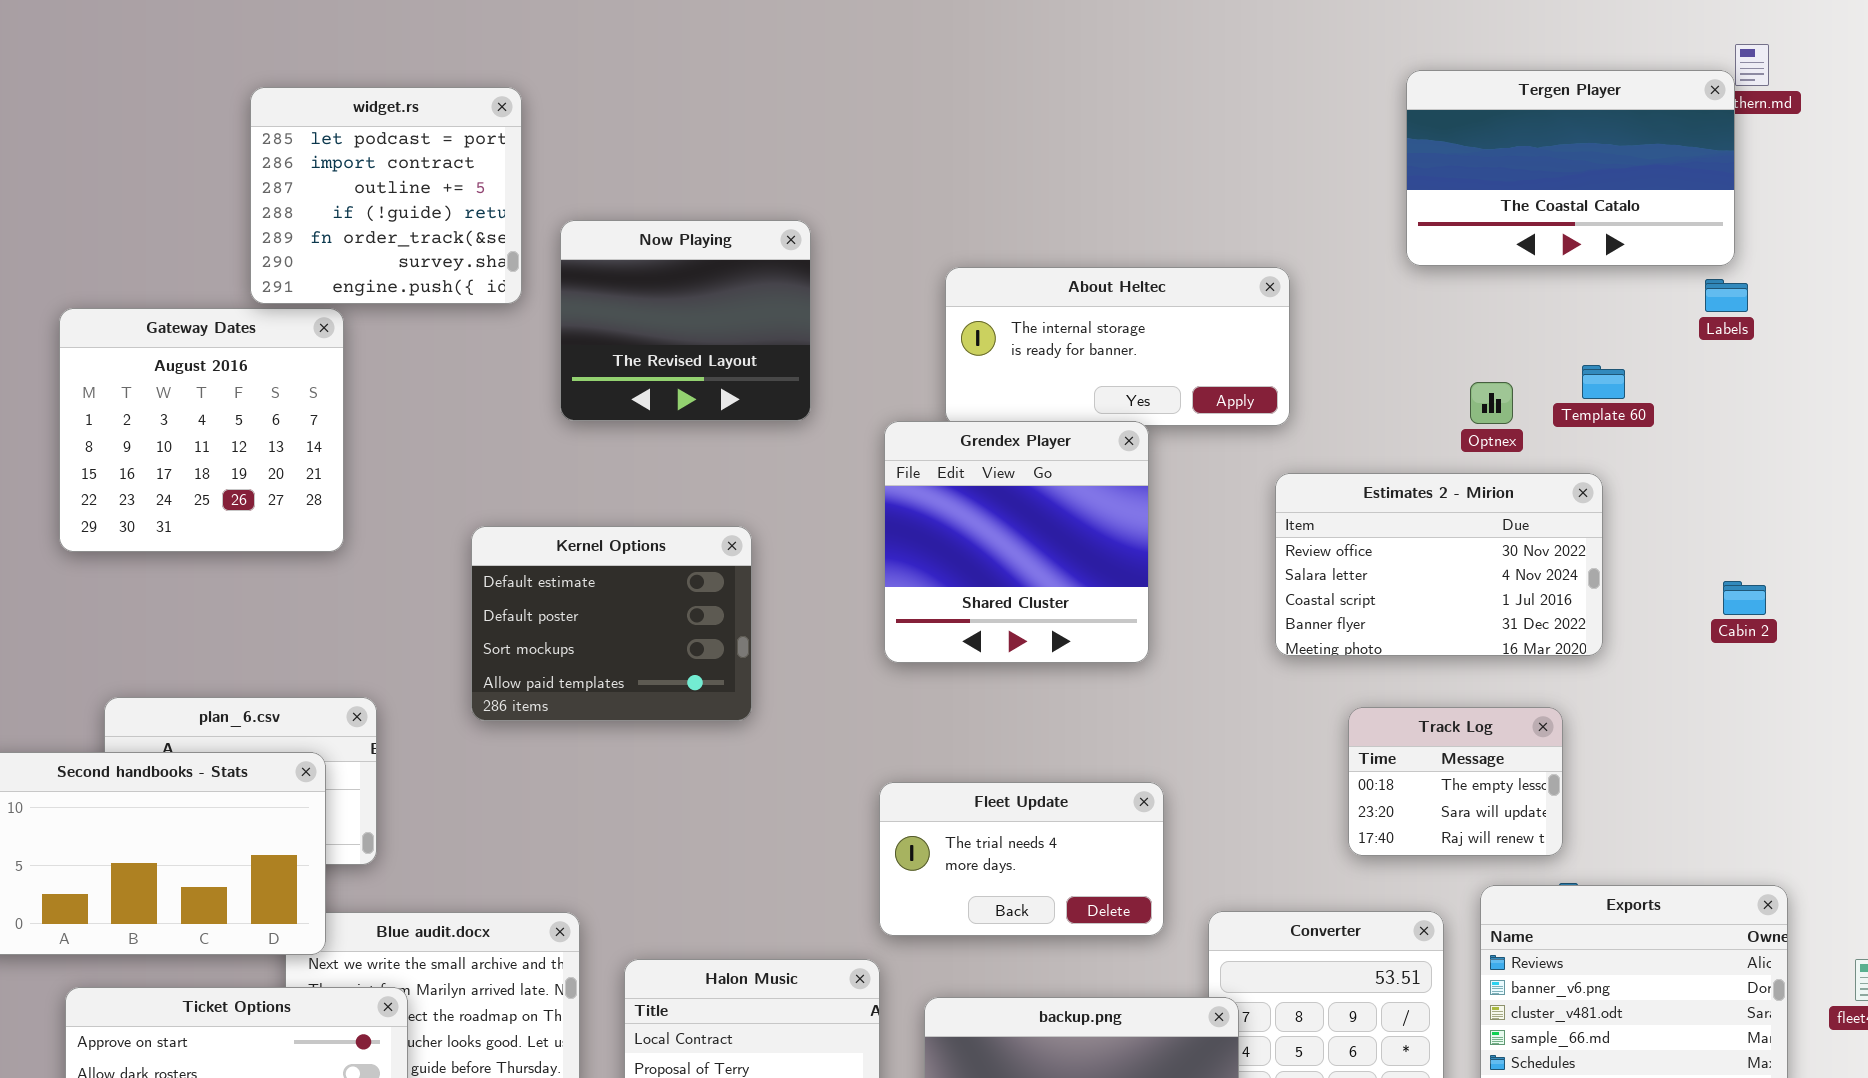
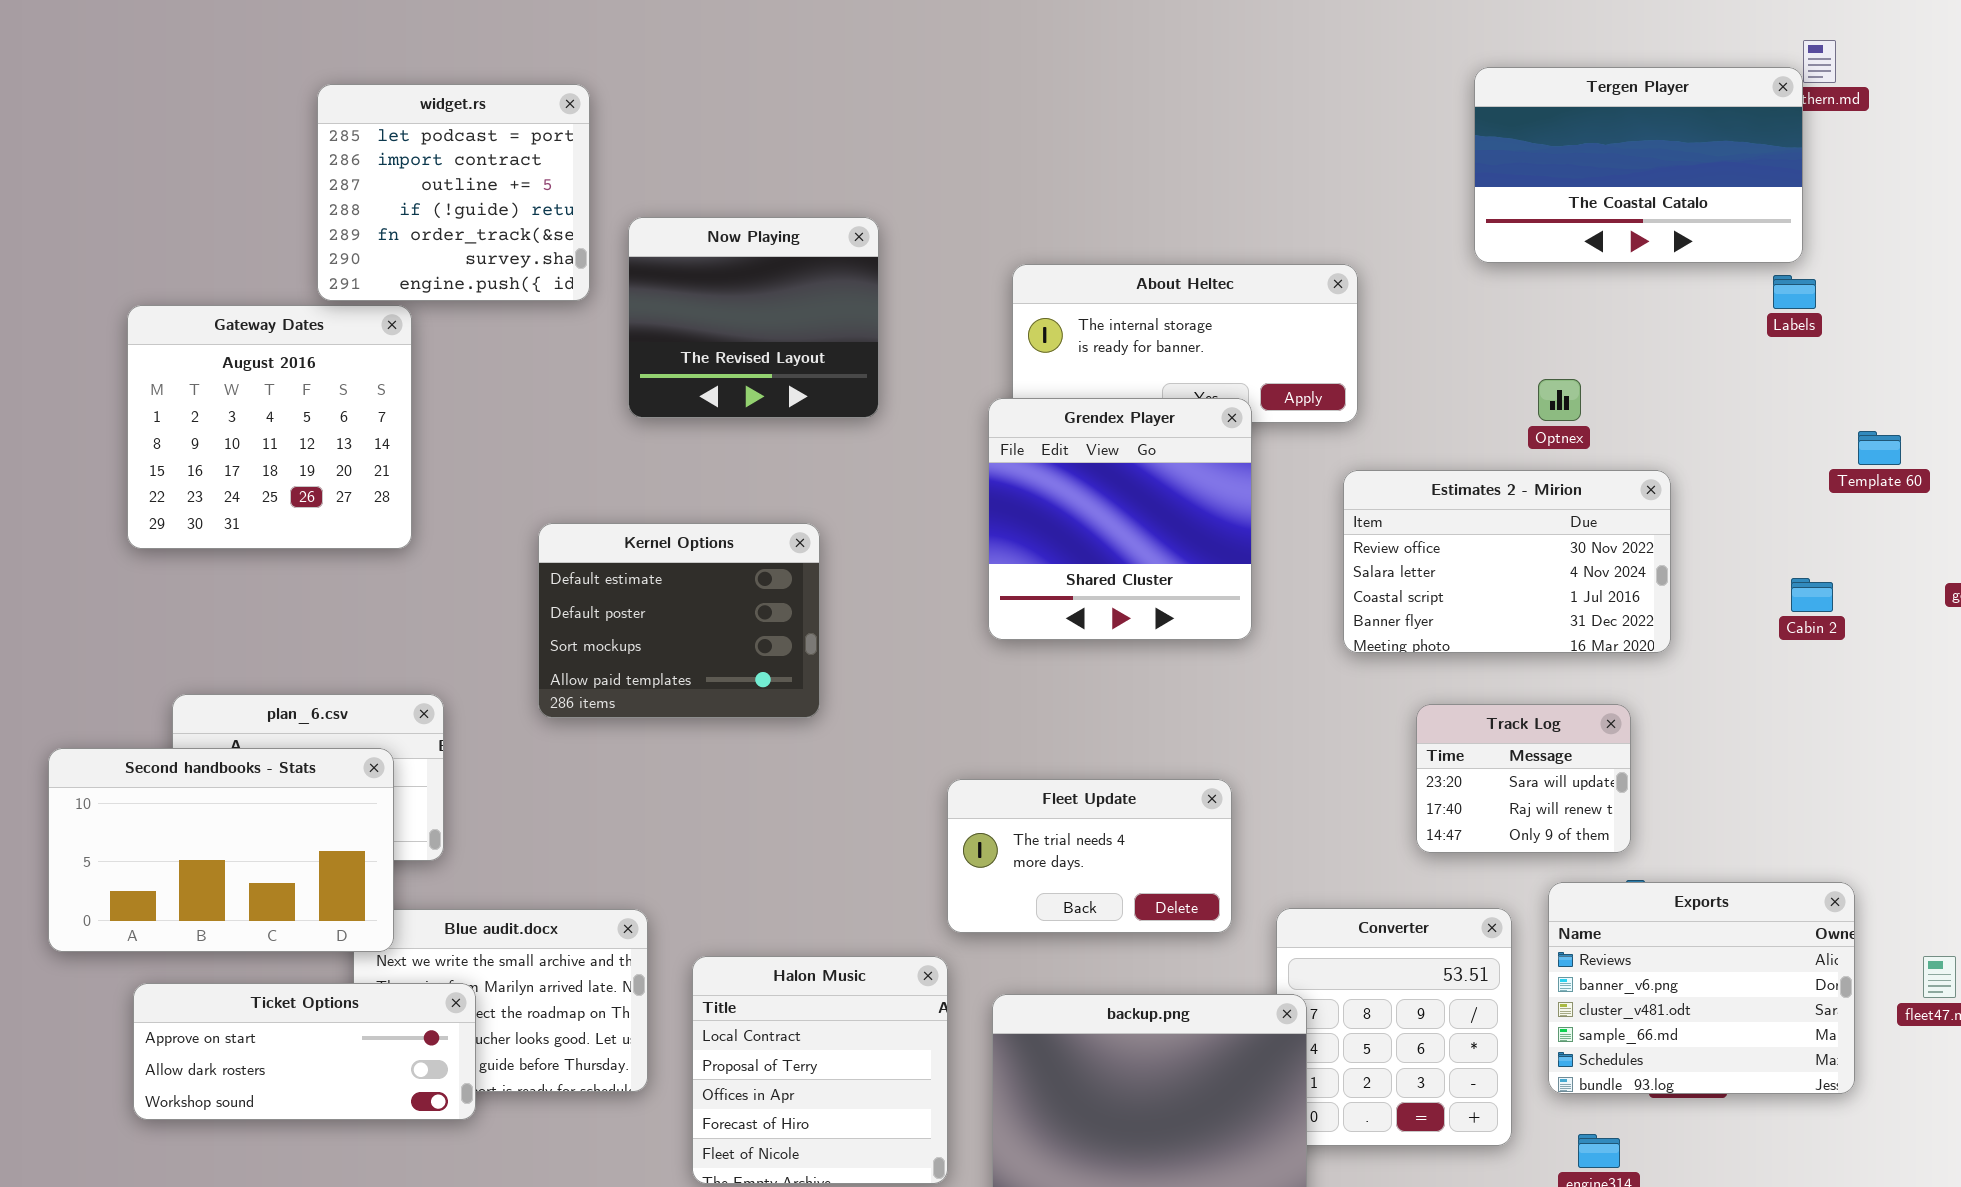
Template 60: [1582,365,1625,399] -> [1858,431,1901,465], moved
Grendex Player: [884,421,1149,663] -> [988,398,1252,640], moved
Track Log: [1348,707,1563,856] -> [1416,704,1631,853], scrolled down 1 row

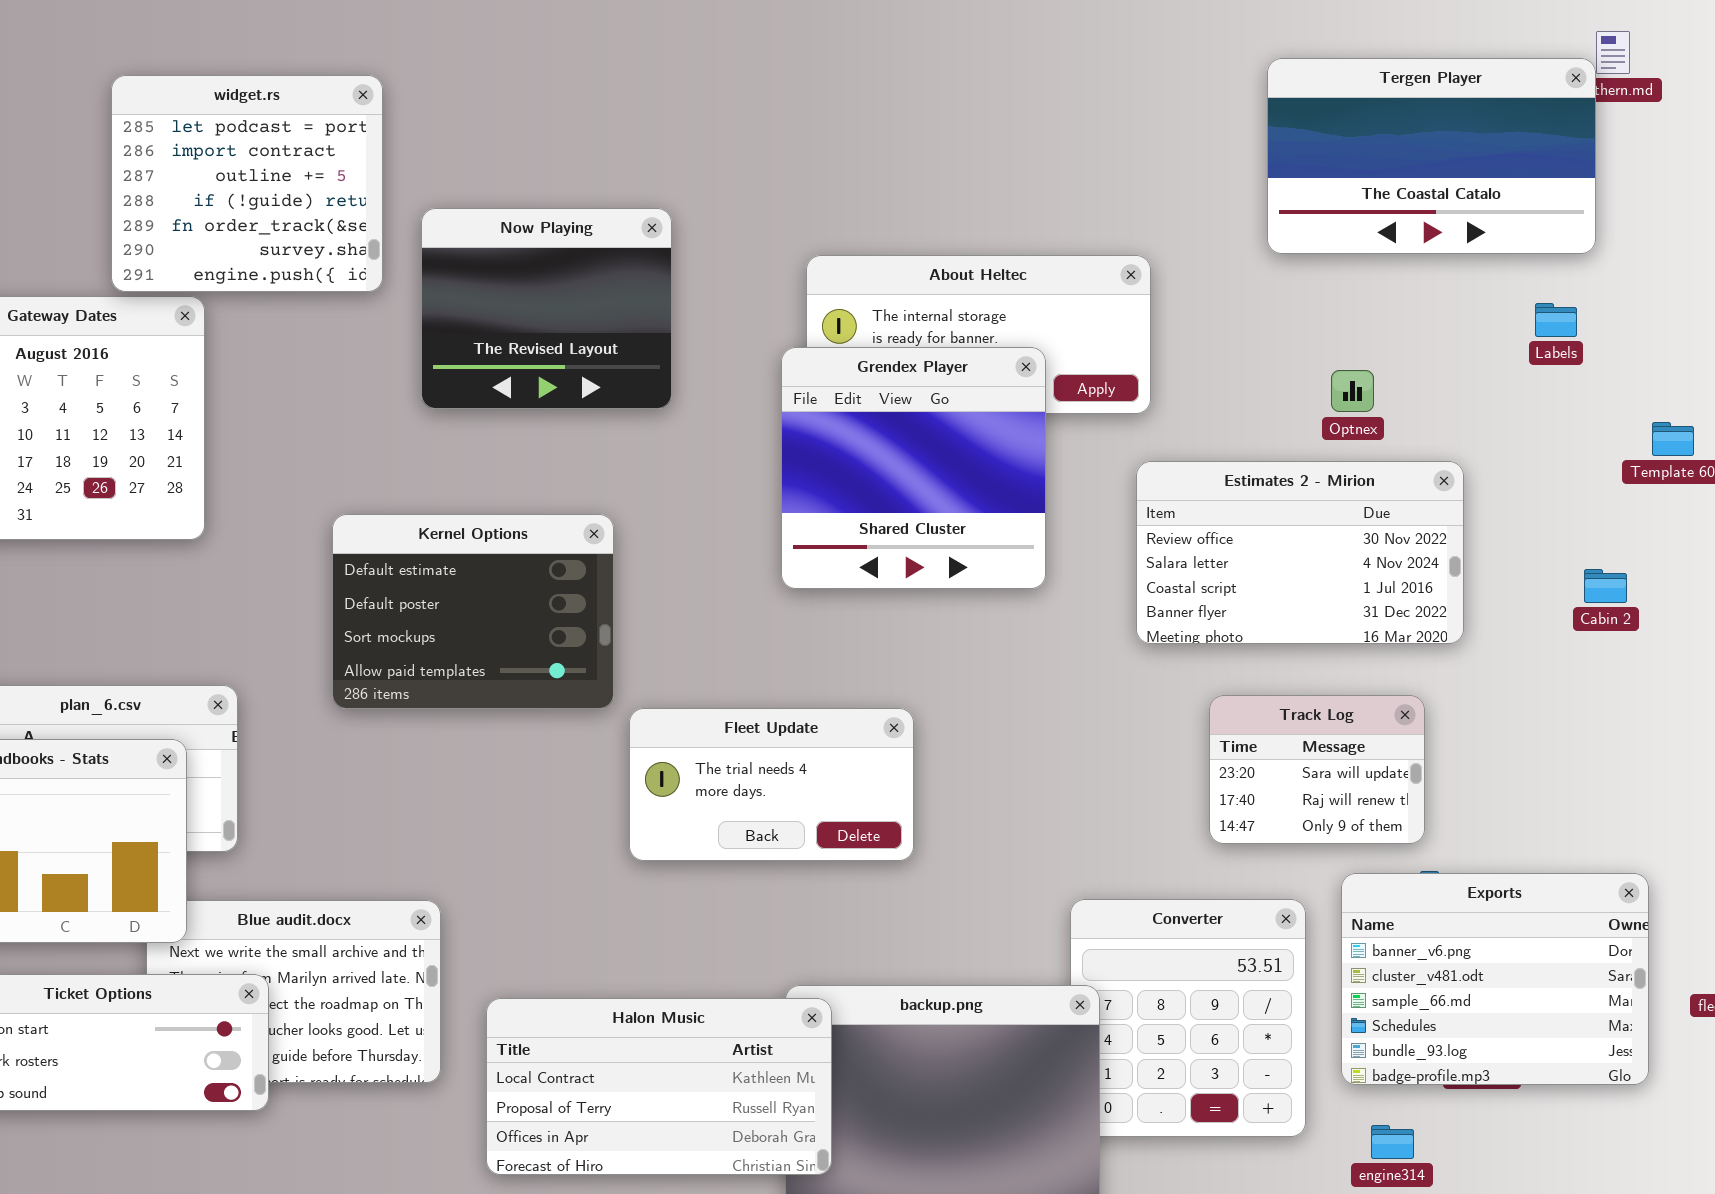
Labels: [1773,275,1816,309] -> [1535,303,1577,337], moved
Grendex Player: [988,398,1252,640] -> [781,347,1046,589], moved
Fleet Update: [947,779,1232,933] -> [629,708,914,861], moved
Exports: [1548,882,1855,1094] -> [1341,873,1649,1085], scrolled down 1 row
Halon Music: [692,956,948,1184] -> [486,998,832,1175], resized

